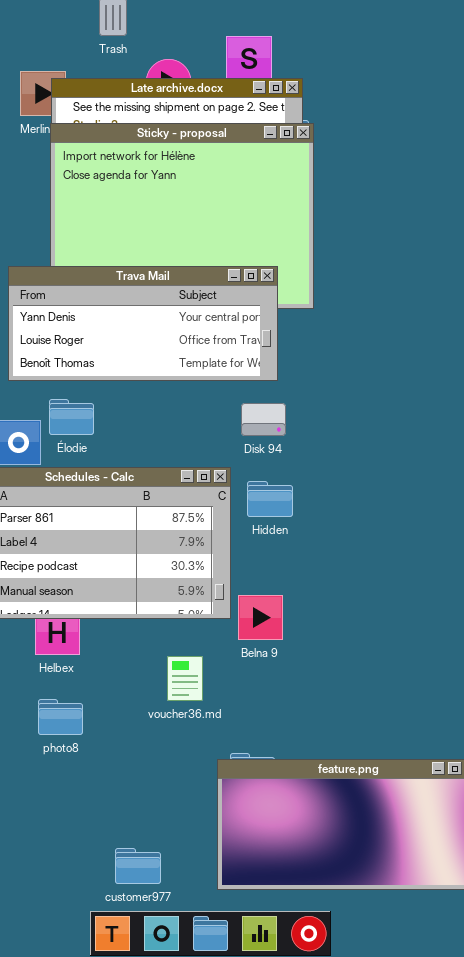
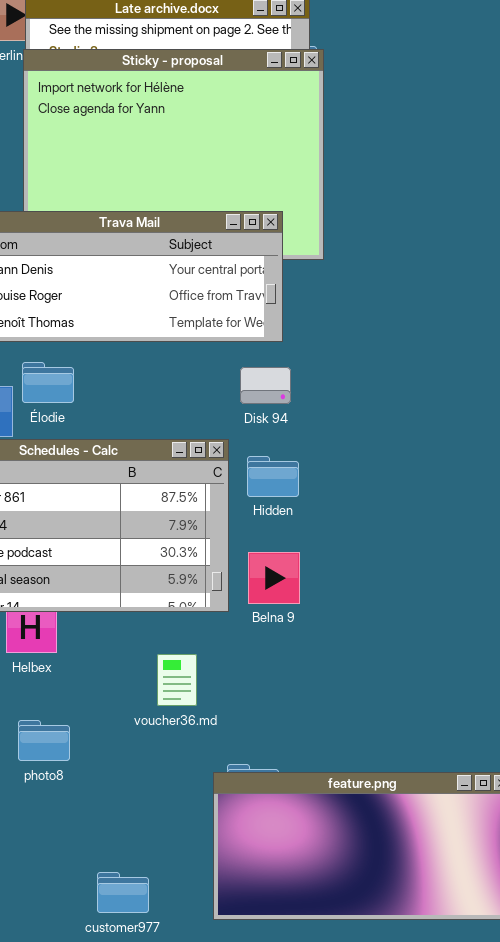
Belna 9: [238,595,283,640] -> [248,552,300,604], moved
photo8: [38,699,83,735] -> [18,720,70,761], moved

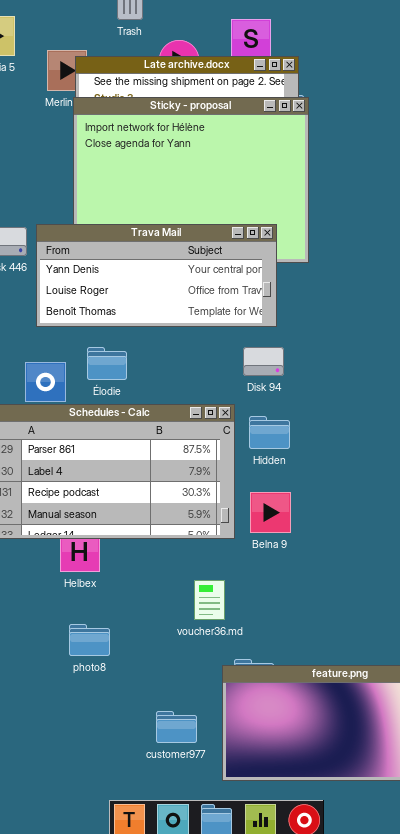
Élodie: [22,362,74,403] -> [87,347,127,380], moved
voucher36.md: [157,654,197,706] -> [194,580,225,620], moved
customer977: [97,872,149,913] -> [156,711,197,743], moved

